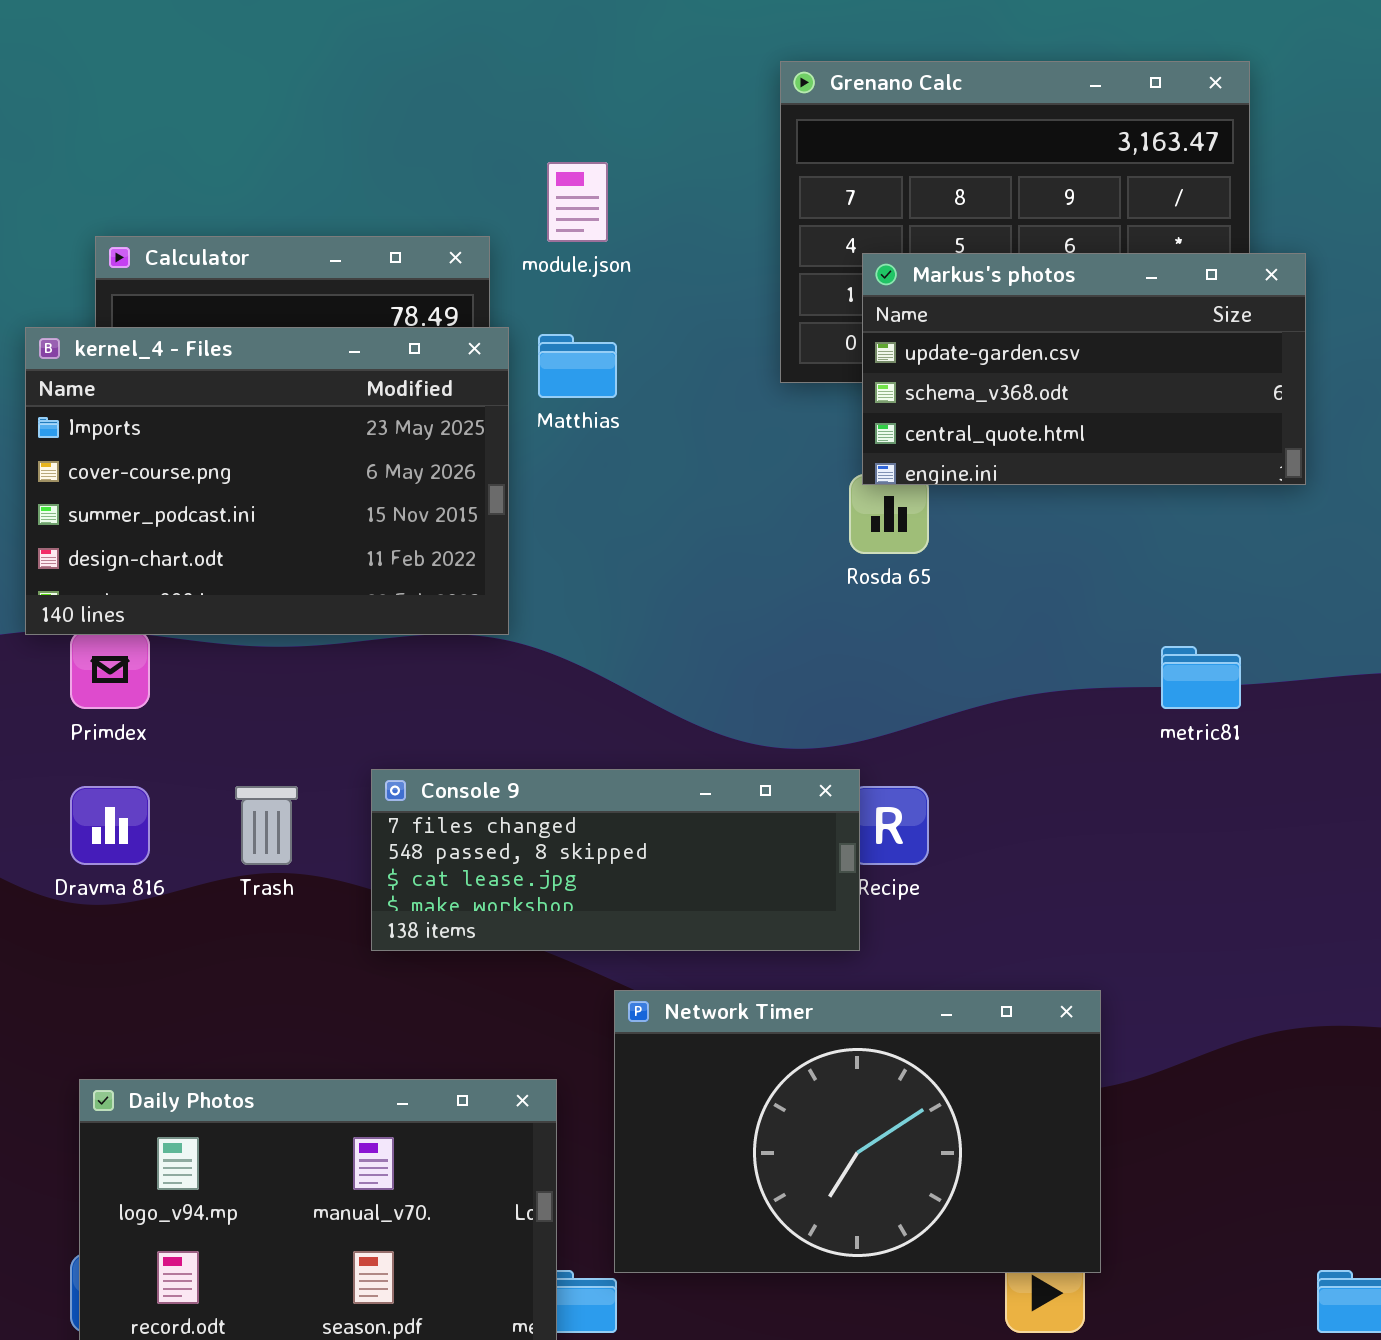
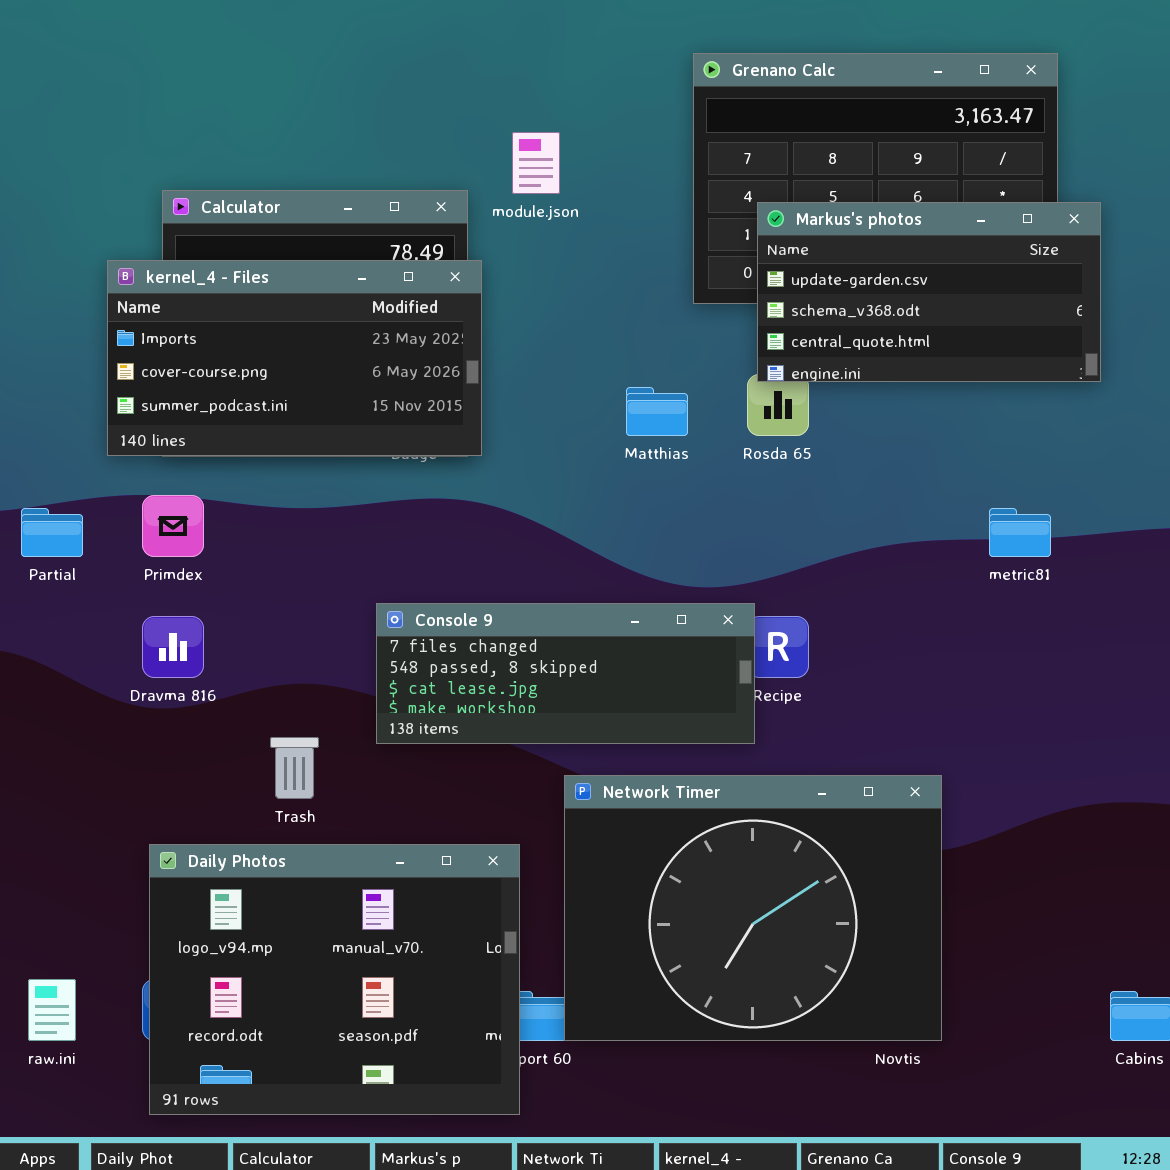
kernel_4 - Files: [25,327,509,635] -> [107,260,482,456], resized
Matthias: [538,334,617,398] -> [626,387,688,436], moved
Trash: [235,786,298,865] -> [270,737,319,799], moved
Network Timer: [614,990,1101,1273] -> [564,775,942,1041], resized

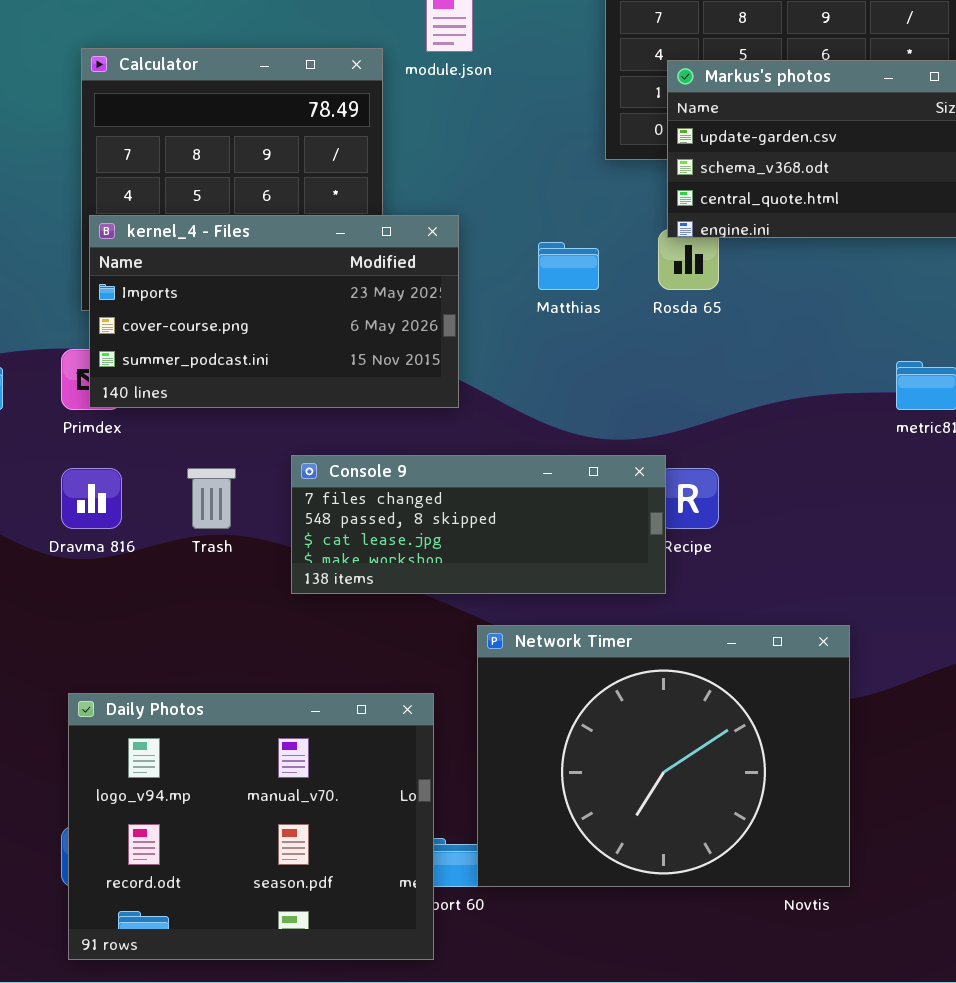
kernel_4 - Files: [107,260,482,456] -> [89,215,459,408], moved
Trash: [270,737,319,799] -> [187,468,236,529], moved

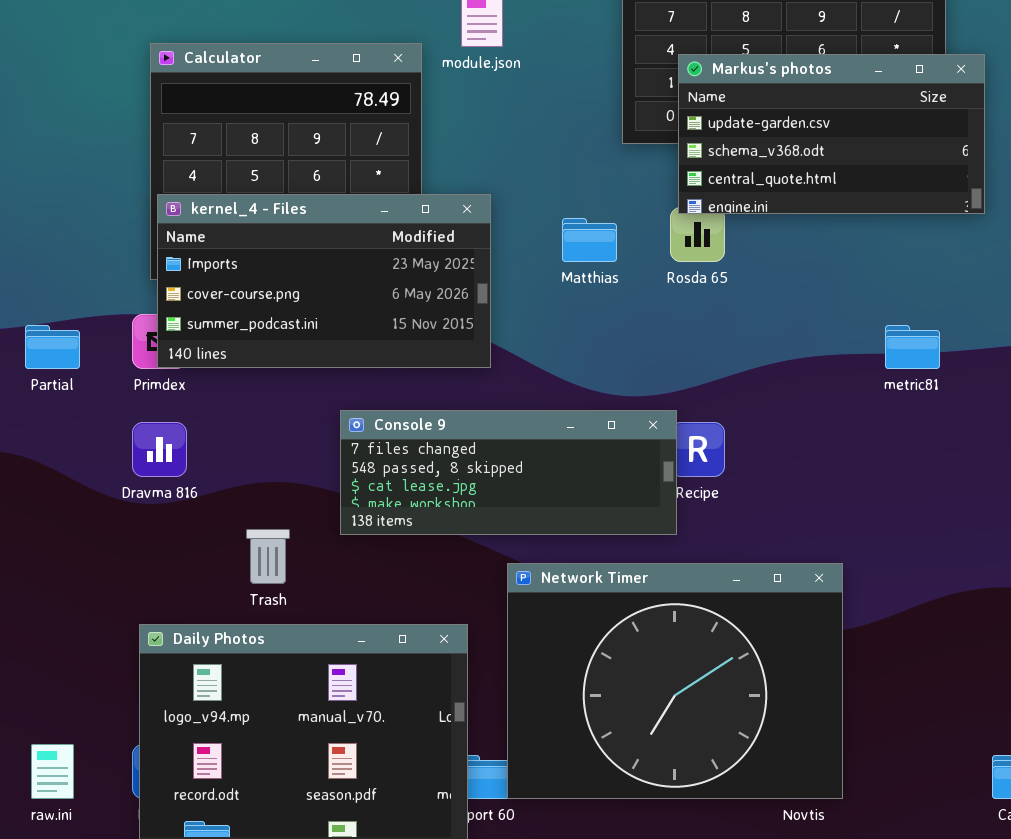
Trash: [187,468,236,529] -> [246,529,290,584], moved

